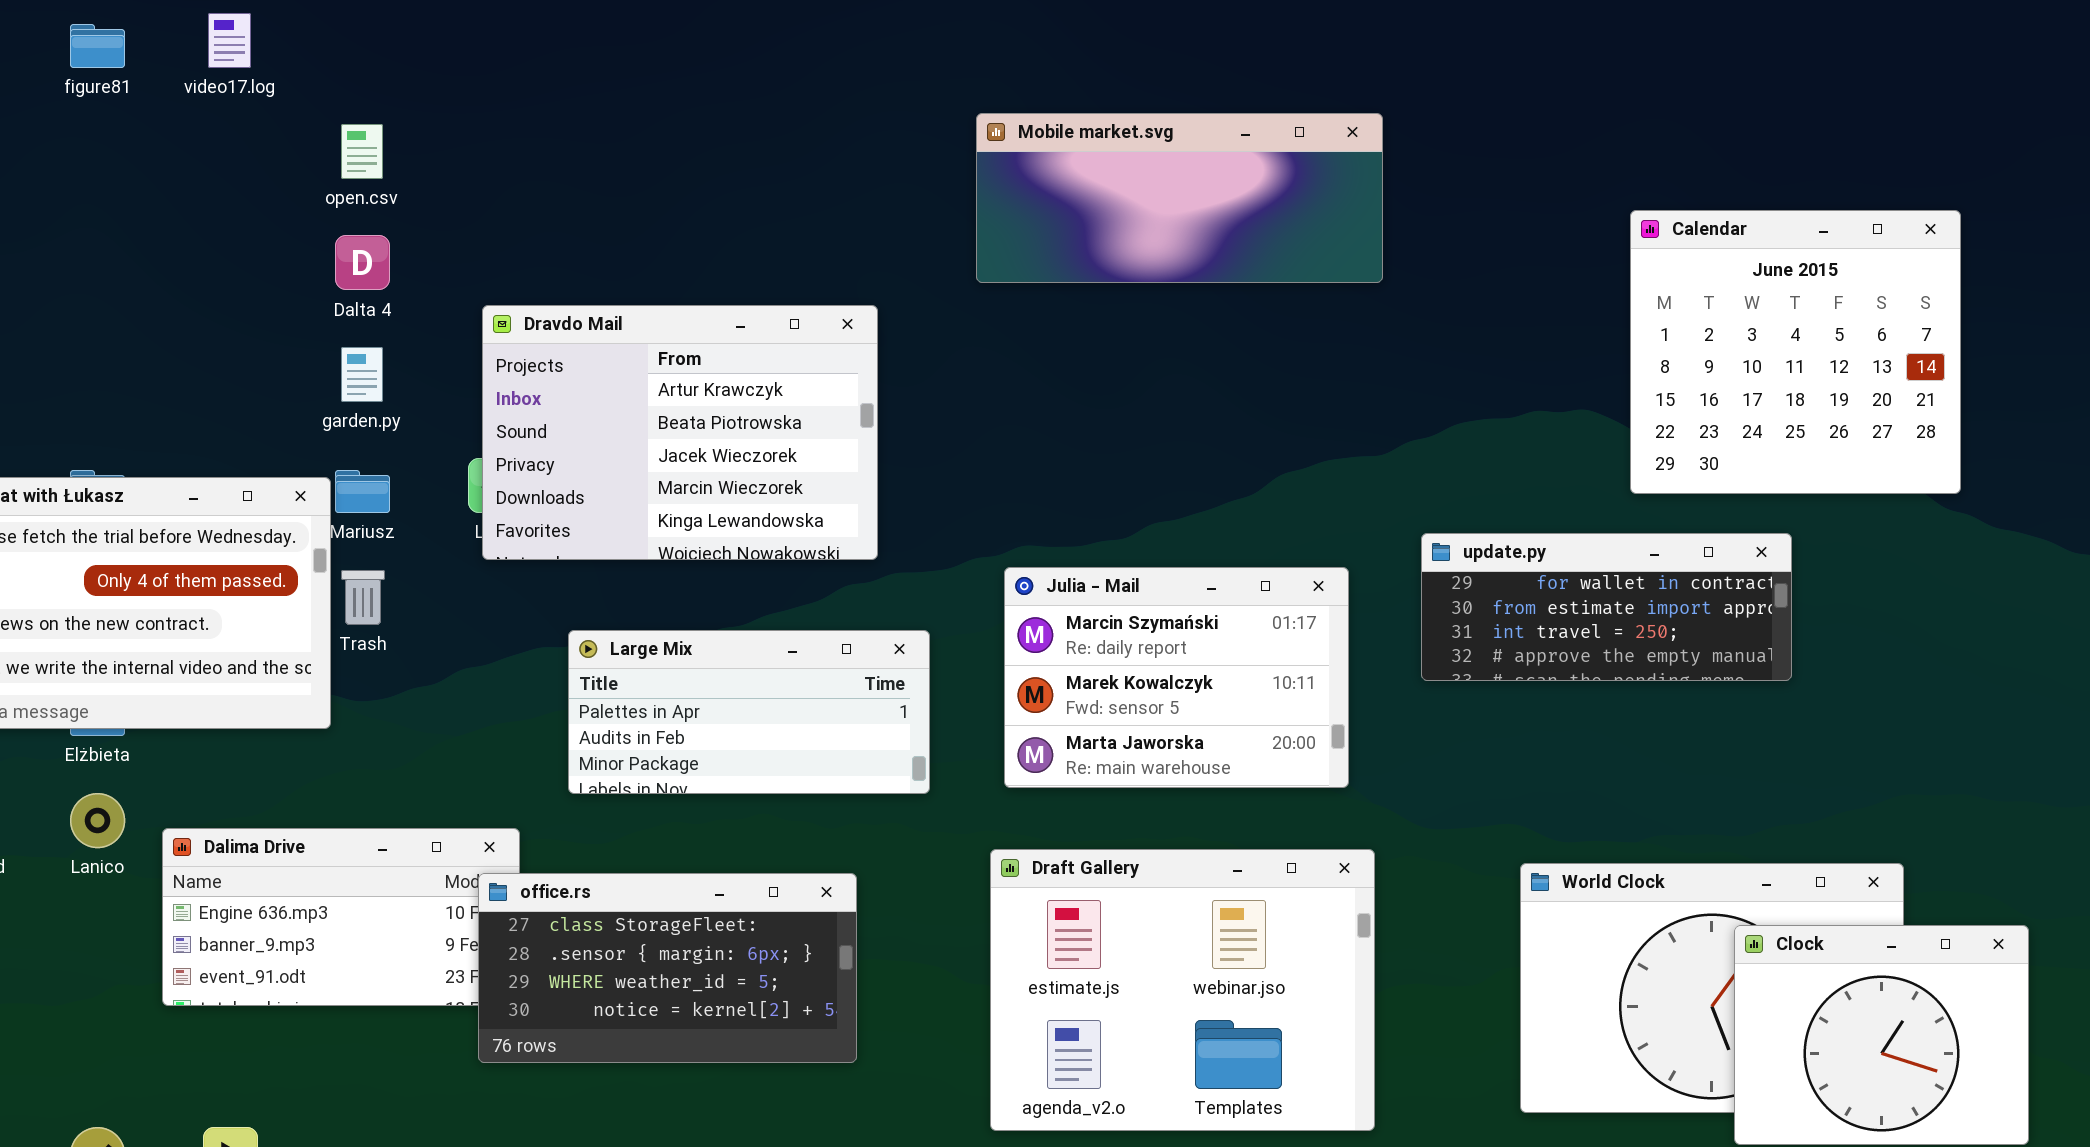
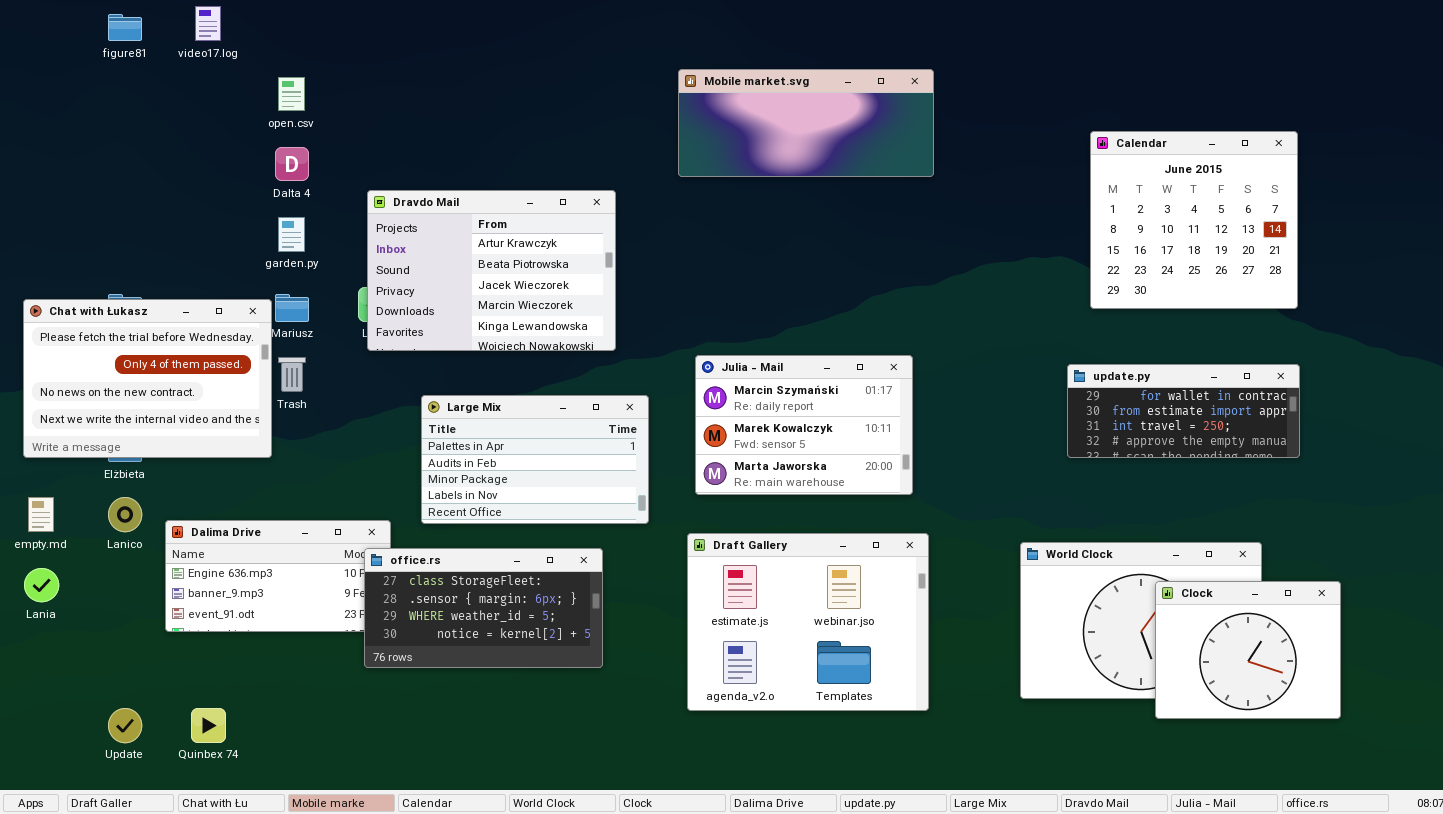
update.py: [1421,533,1792,681] -> [1067,364,1300,458], moved
Large Mix: [568,630,930,794] -> [421,395,649,524], resized

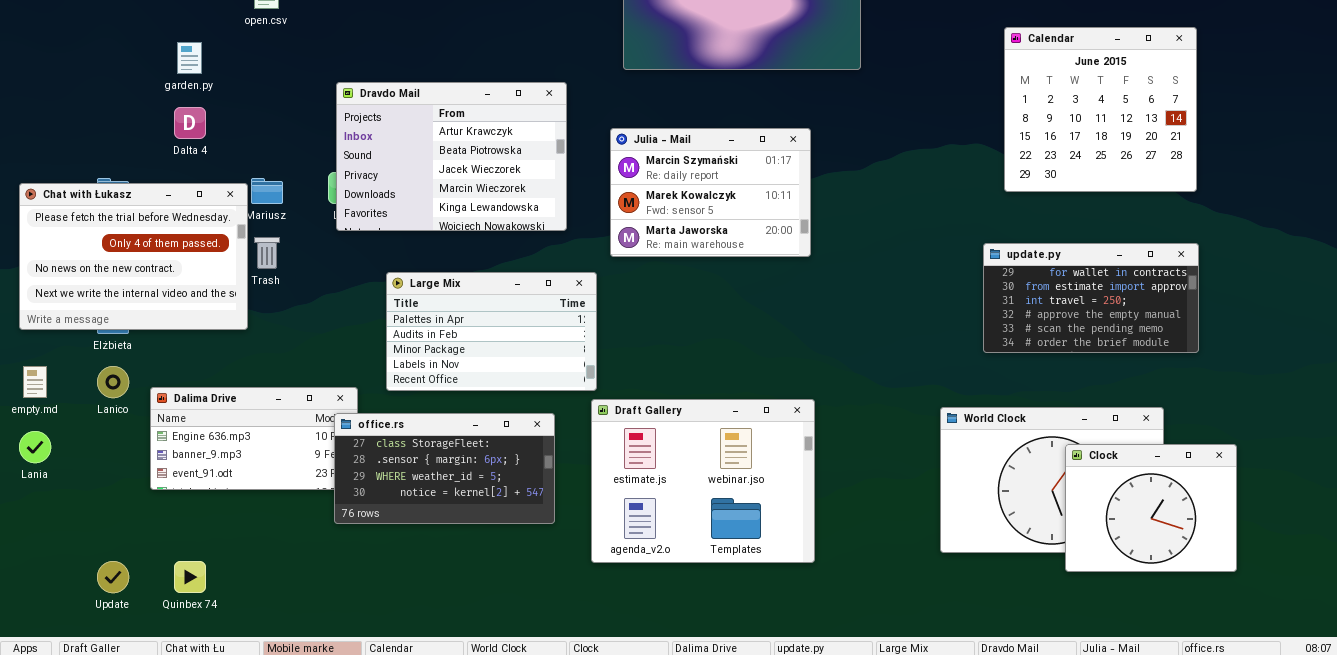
Dalta 4: [275,147,309,181] -> [174,107,206,139], moved
garden.py: [278,217,305,252] -> [177,42,202,74], moved
Julia - Mail: [695,355,913,495] -> [610,128,811,257], moved
update.py: [1067,364,1300,458] -> [983,243,1199,353], resized
Draft Gallery: [687,533,929,711] -> [591,399,815,563], moved

